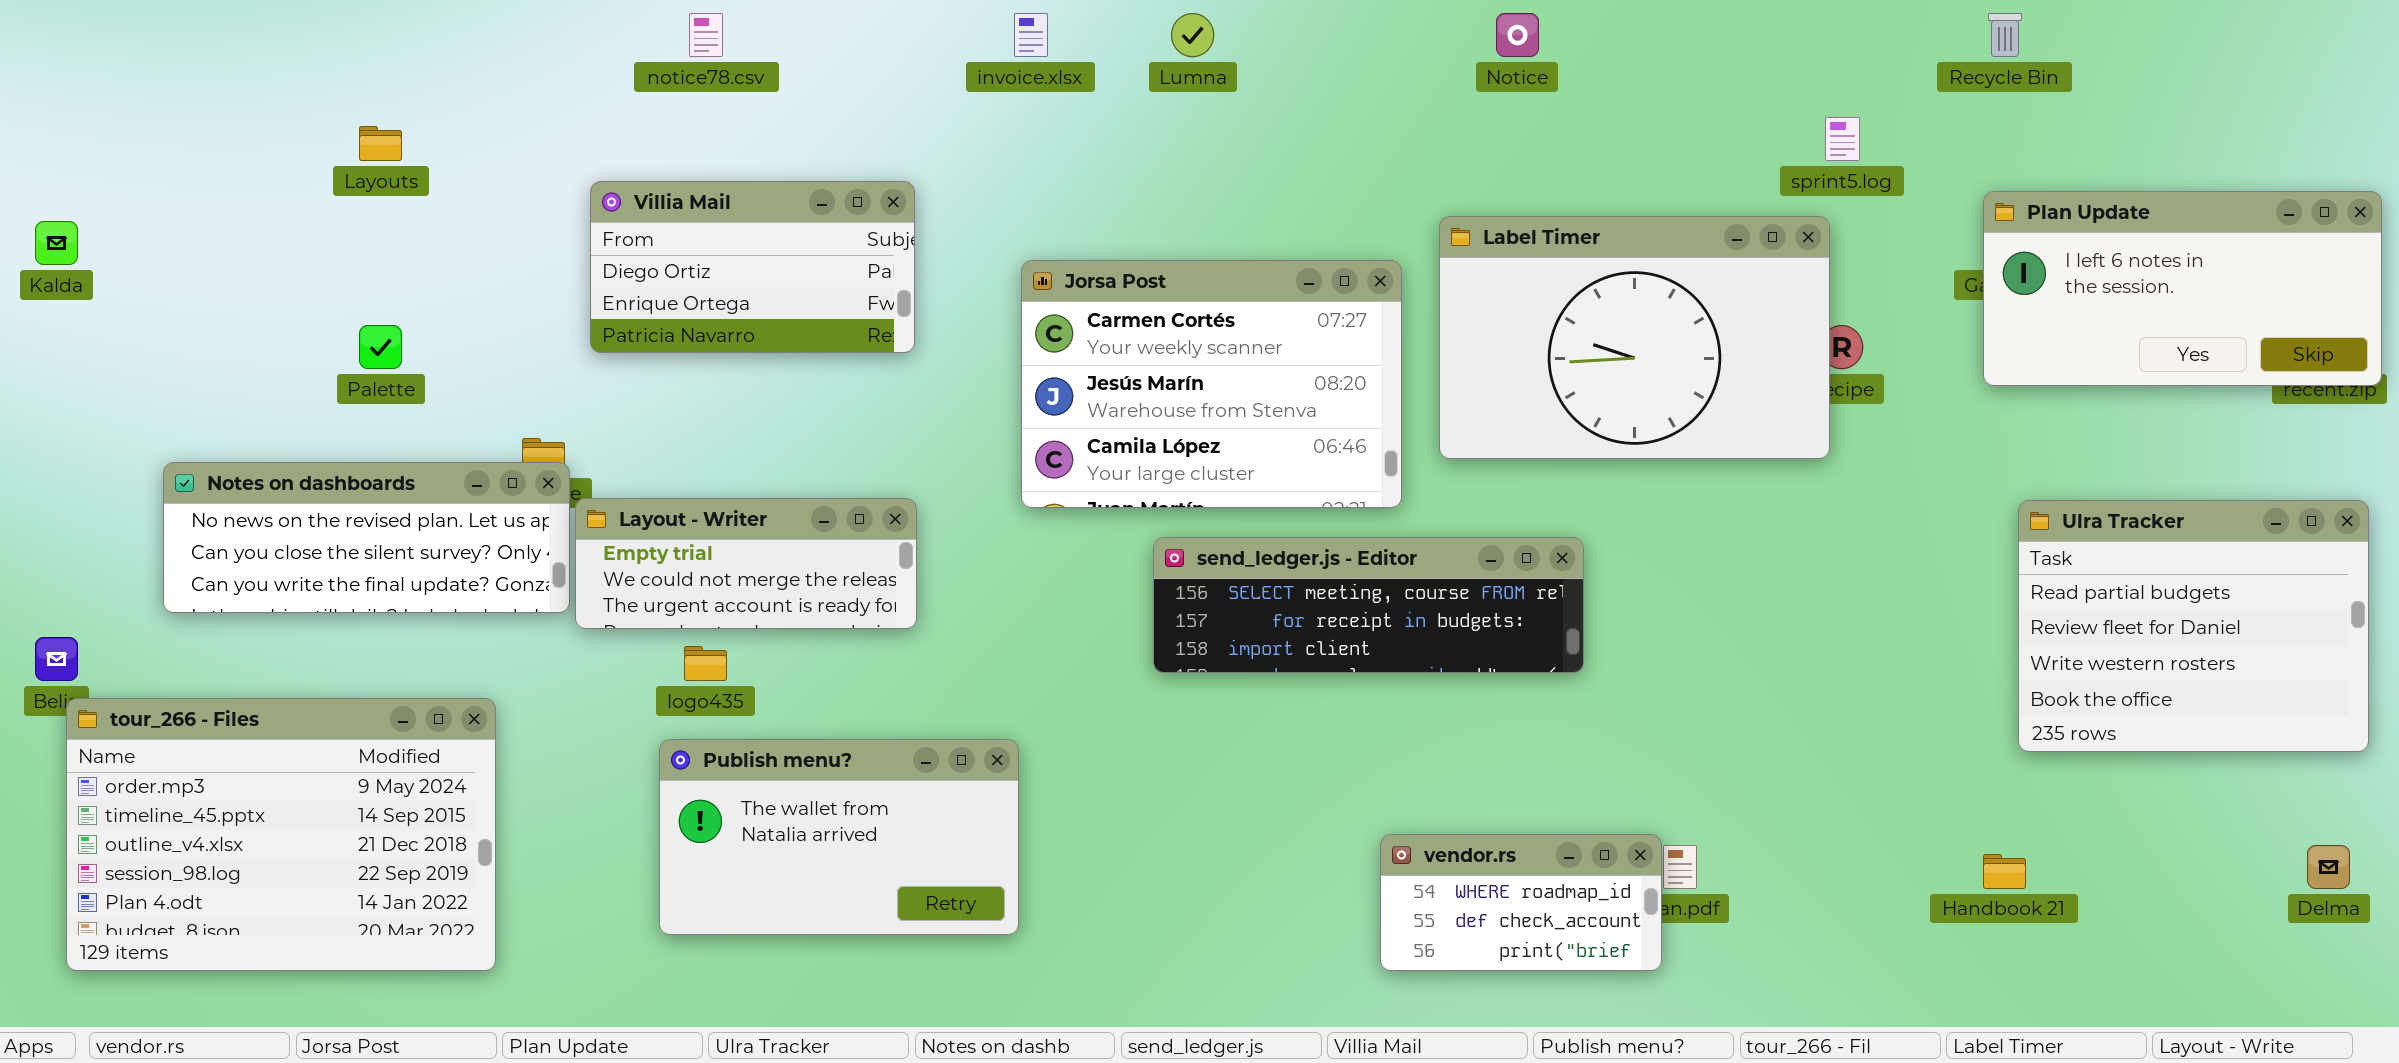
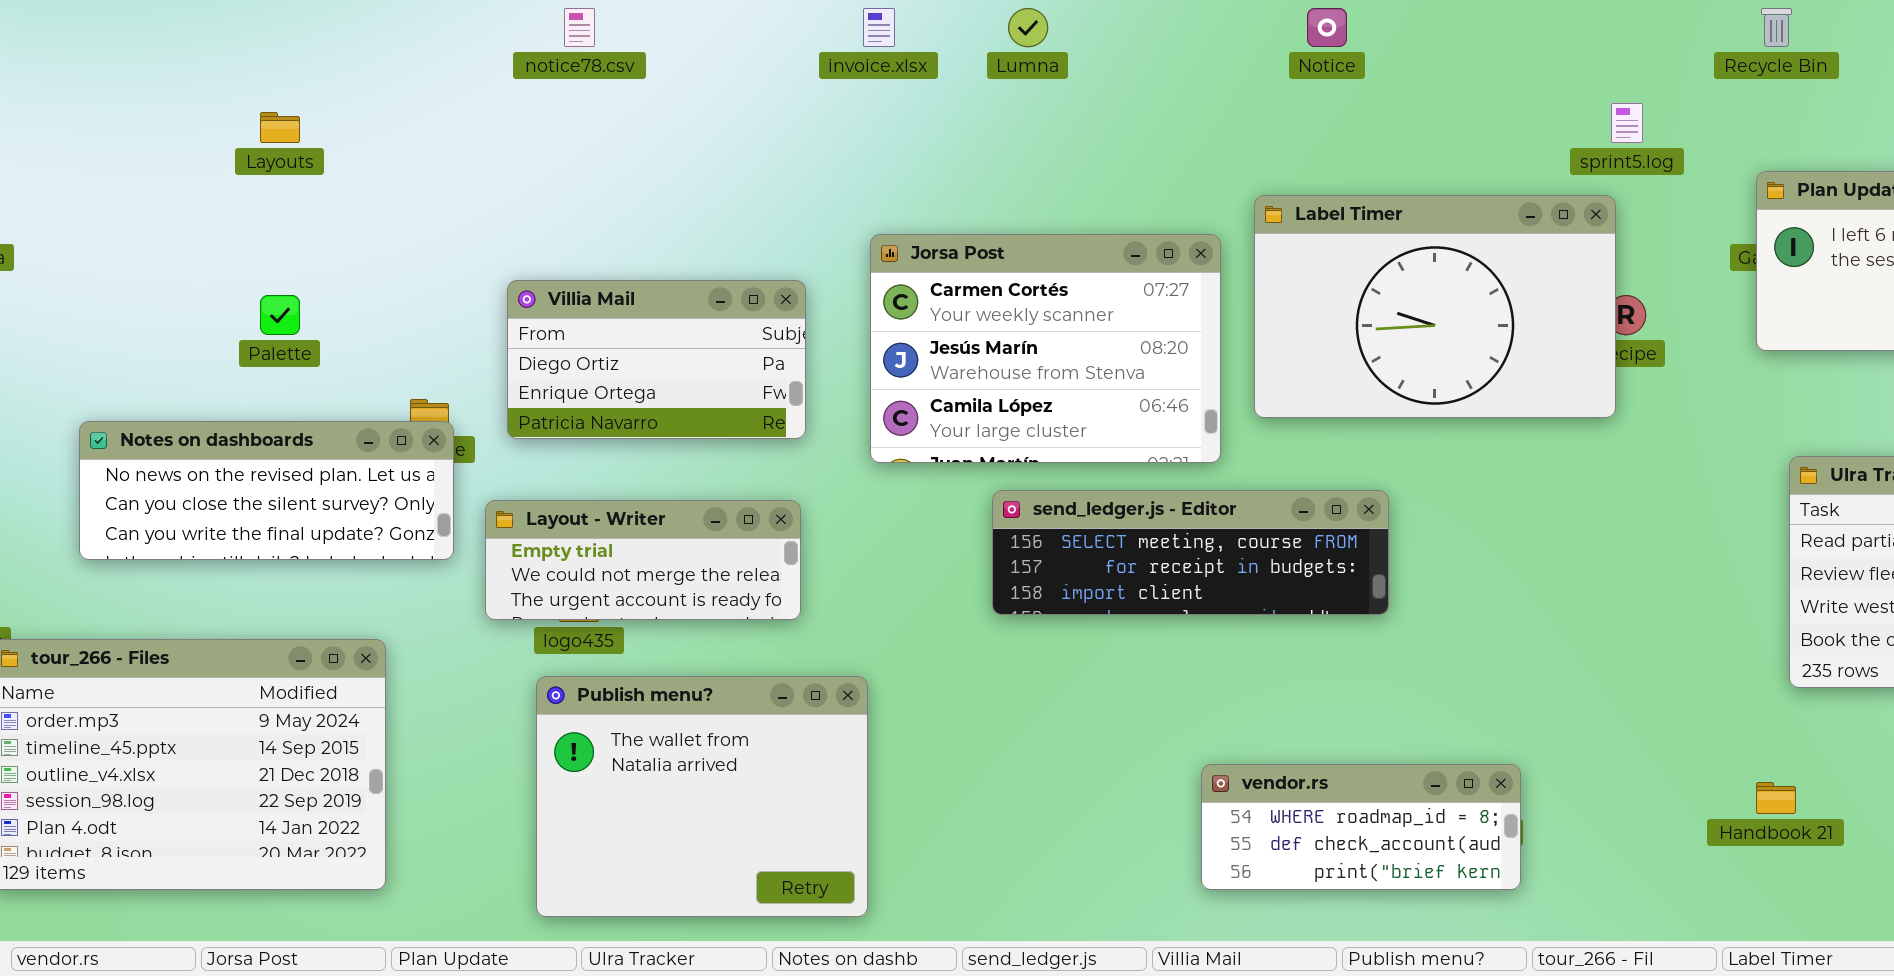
Villia Mail: [590,181,915,353] -> [507,280,806,439], moved
Layout - Writer: [575,498,917,629] -> [485,500,801,620], moved
Publish menu?: [659,739,1019,935] -> [536,676,868,917], resized
vendor.rs: [1380,834,1662,971] -> [1201,764,1521,890], resized

